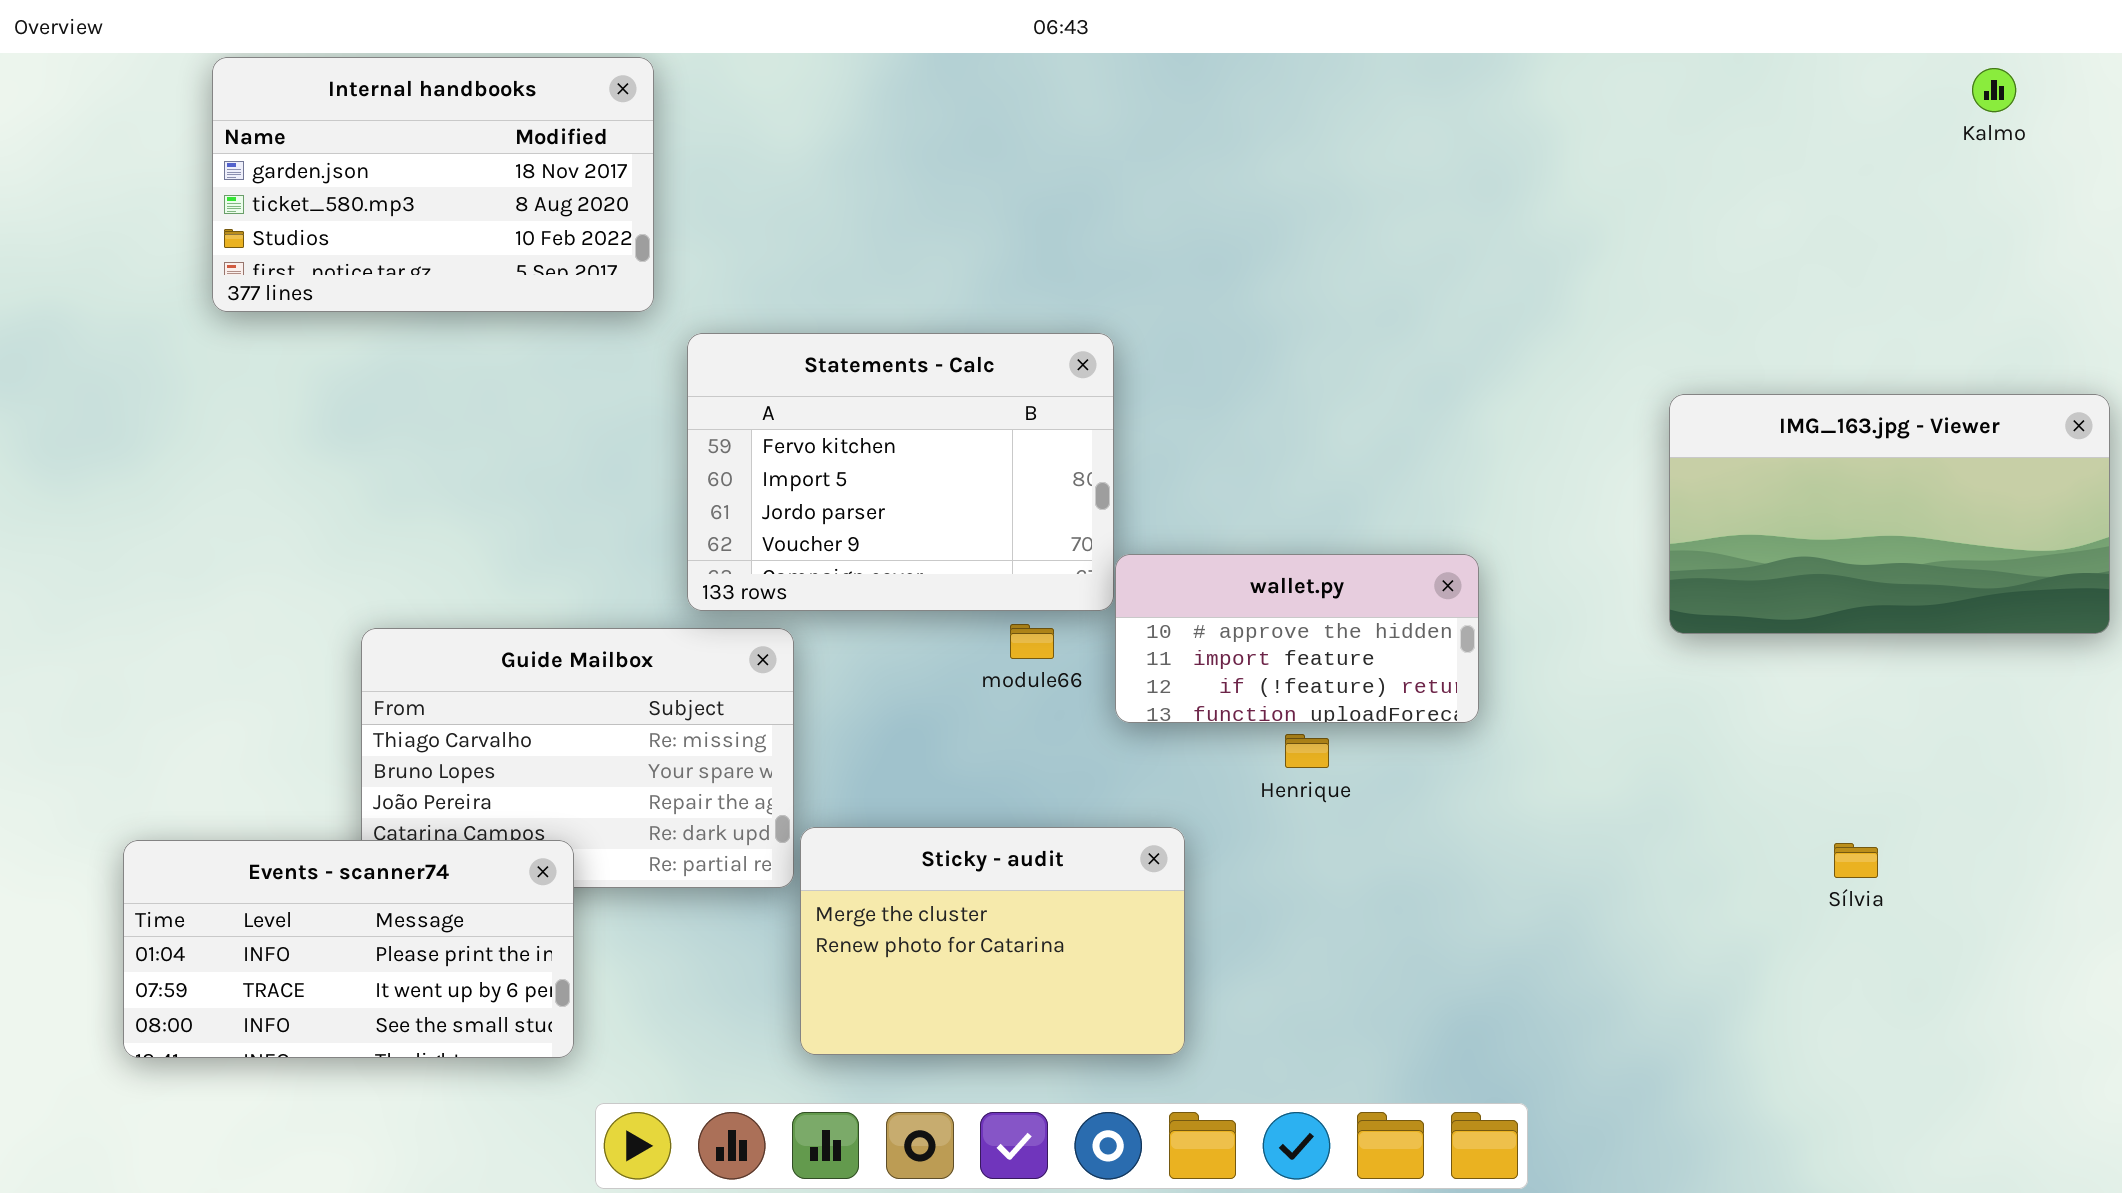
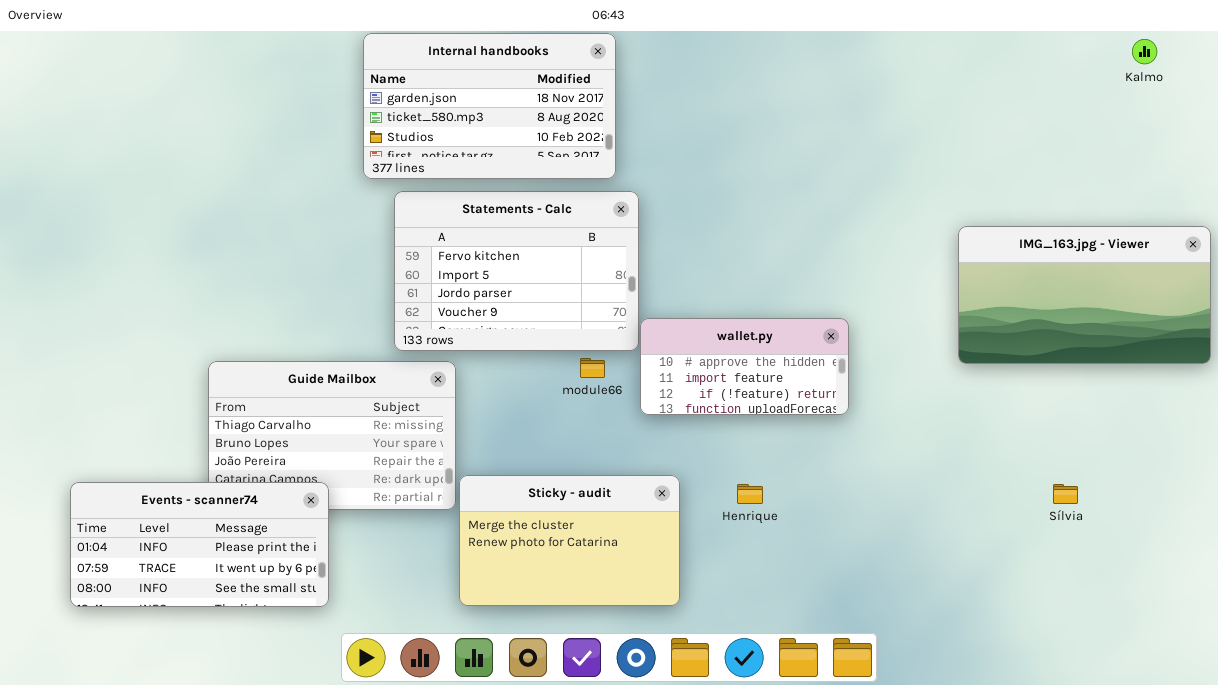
Internal handbooks: [212,57,654,312] -> [363,33,616,179], moved
Henrique: [1285,734,1329,768] -> [737,484,763,504], moved

